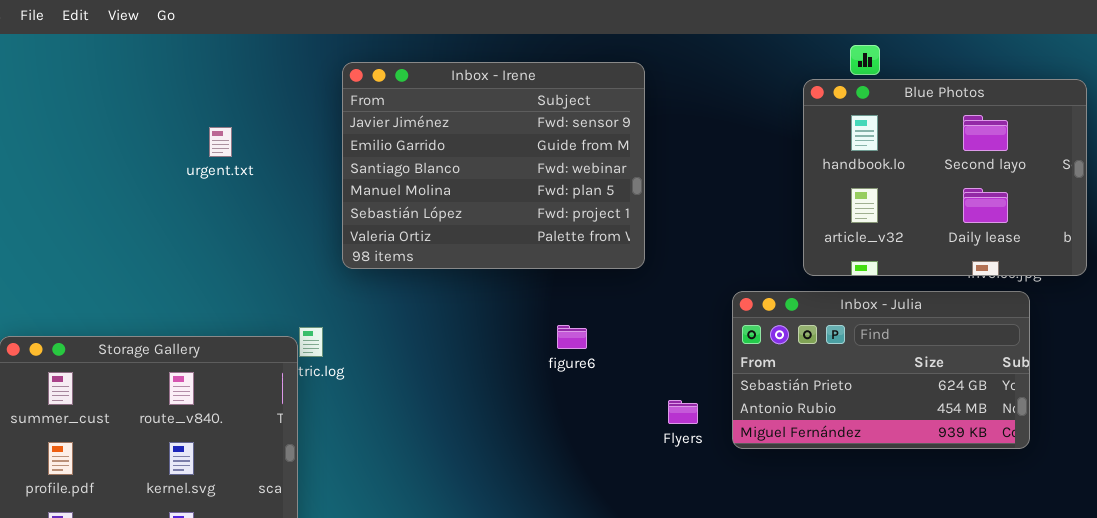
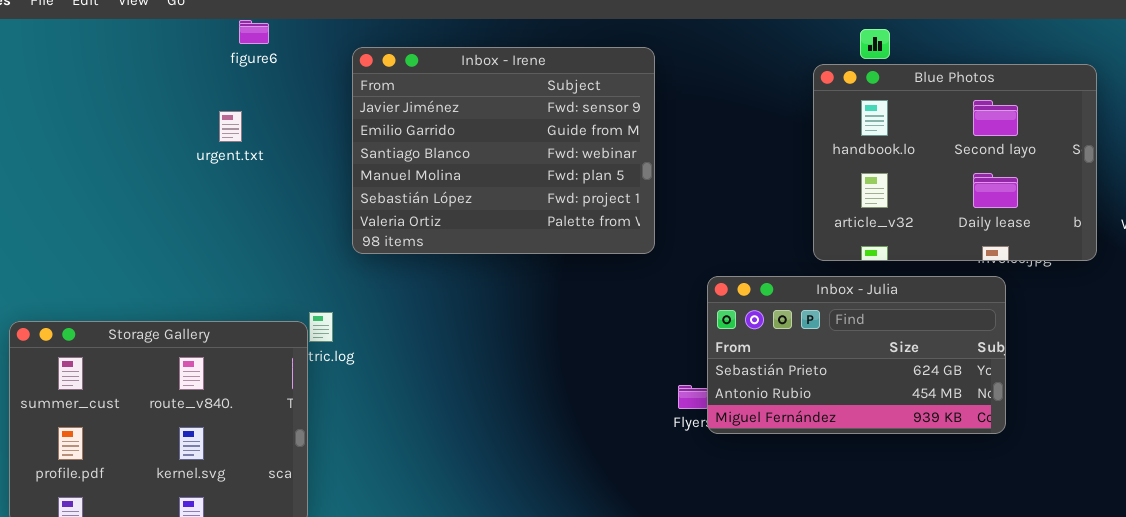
Inbox - Julia: [732,291,1030,449] -> [707,276,1006,434], moved
figure6: [557,325,587,349] -> [239,20,269,44], moved

